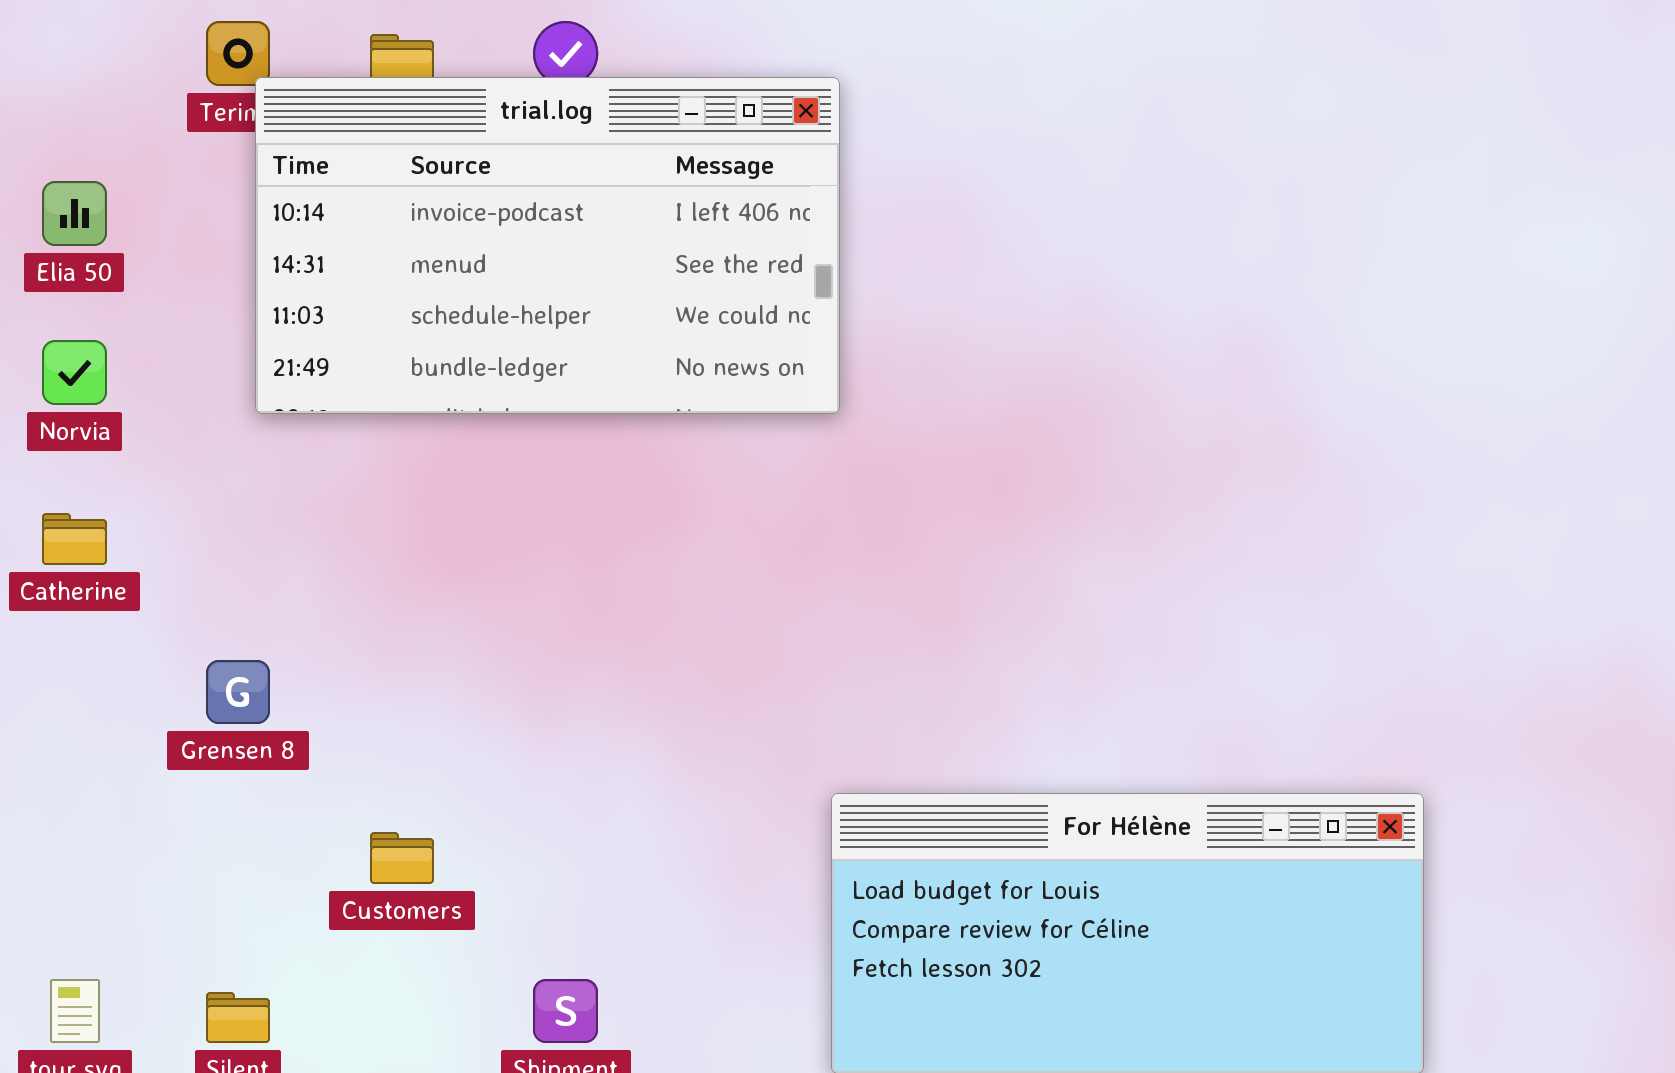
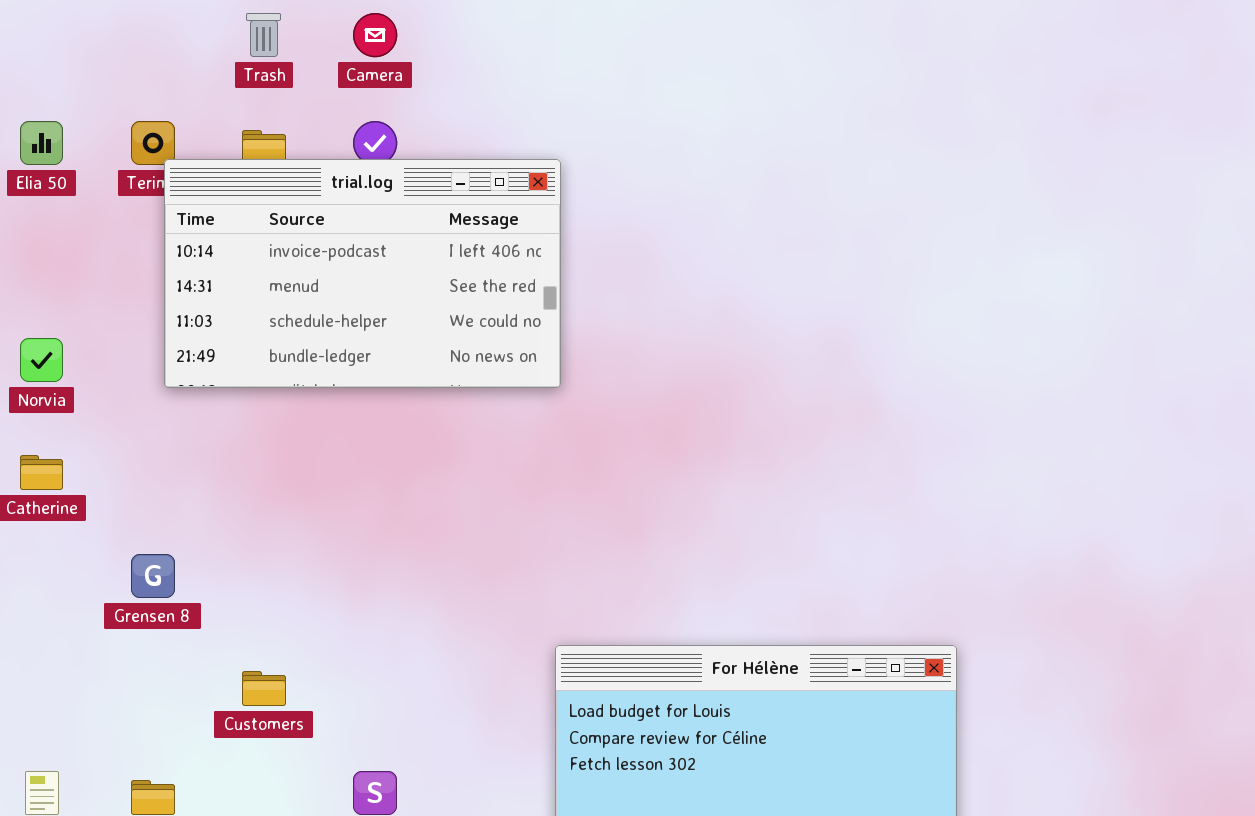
Elia 50: [42,181,107,246] -> [20,121,63,165], moved

